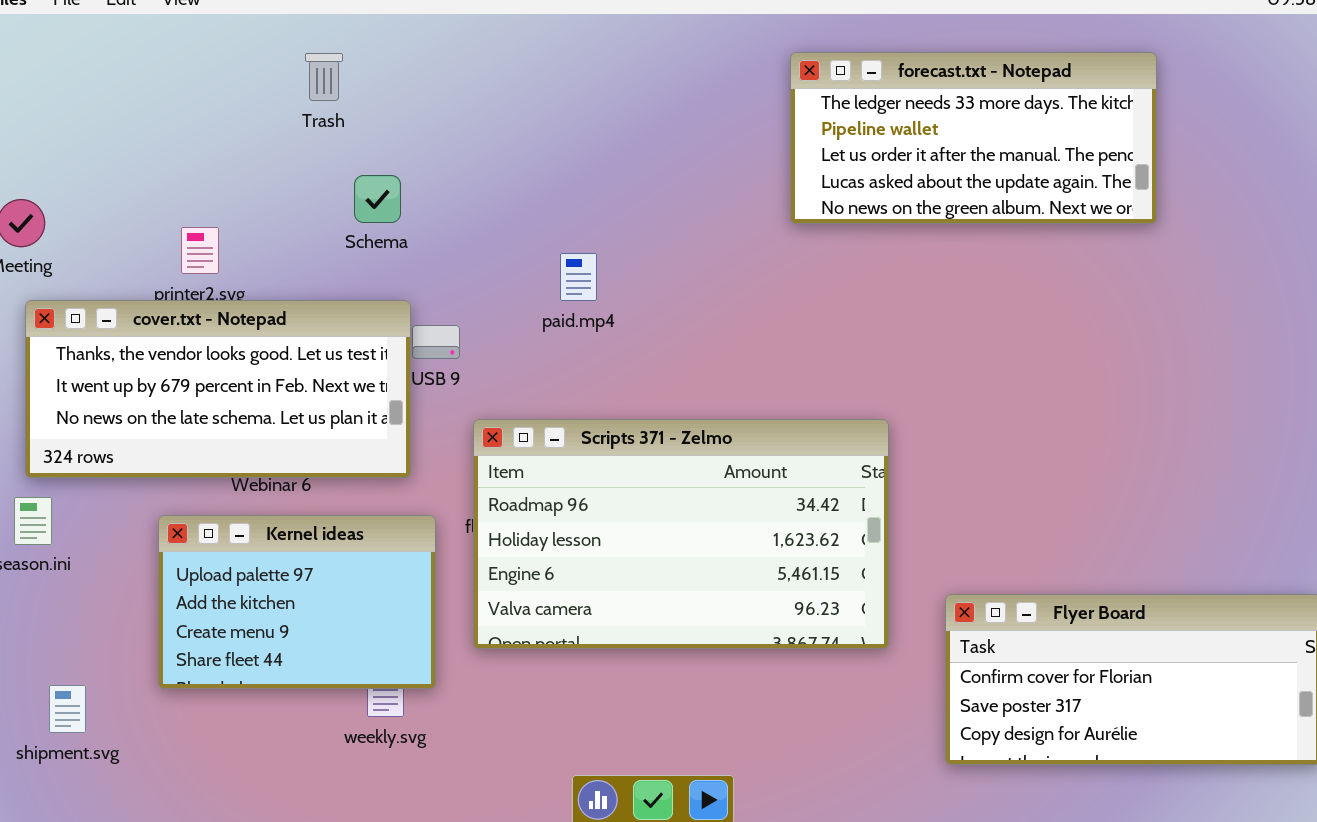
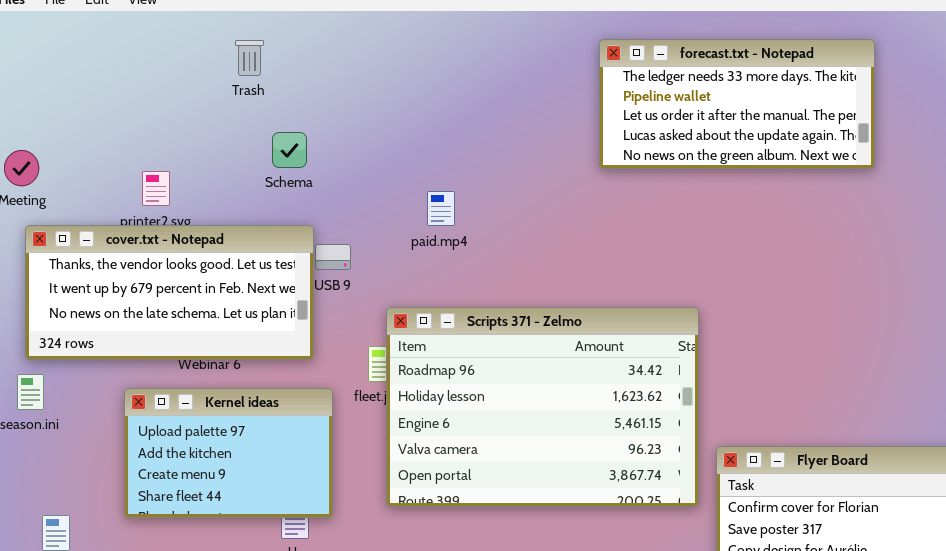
Scripts 371 - Zelmo: [473,419,889,649] -> [386,307,699,507], moved, resized

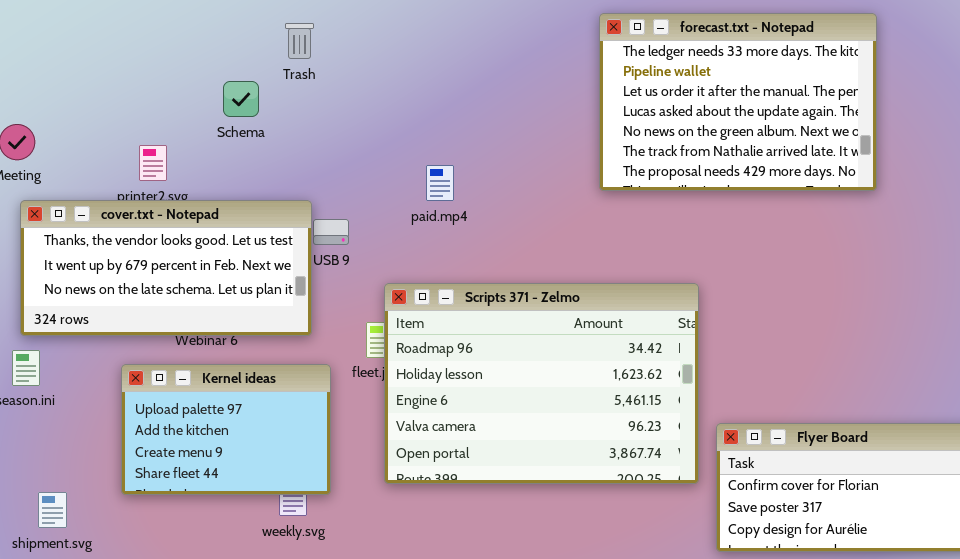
forecast.txt - Notepad: [599,39,875,169] -> [599,13,877,191], resized
Trash: [235,40,264,76] -> [285,23,314,59], moved
Schema: [272,132,307,168] -> [223,81,259,117], moved

